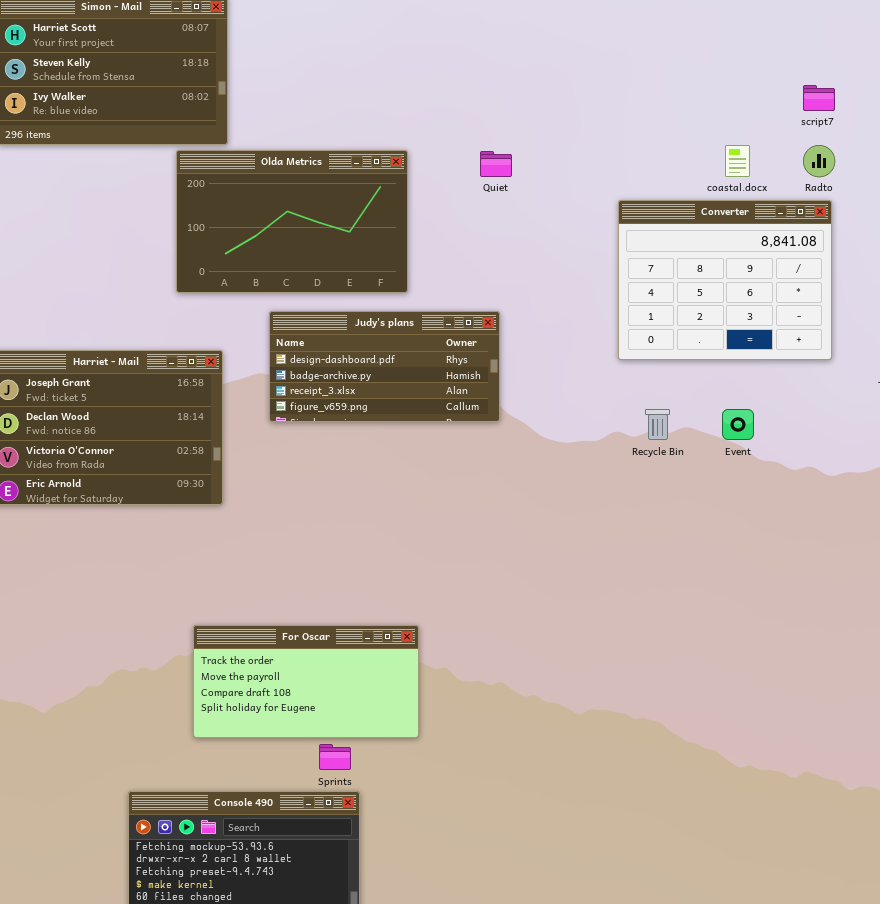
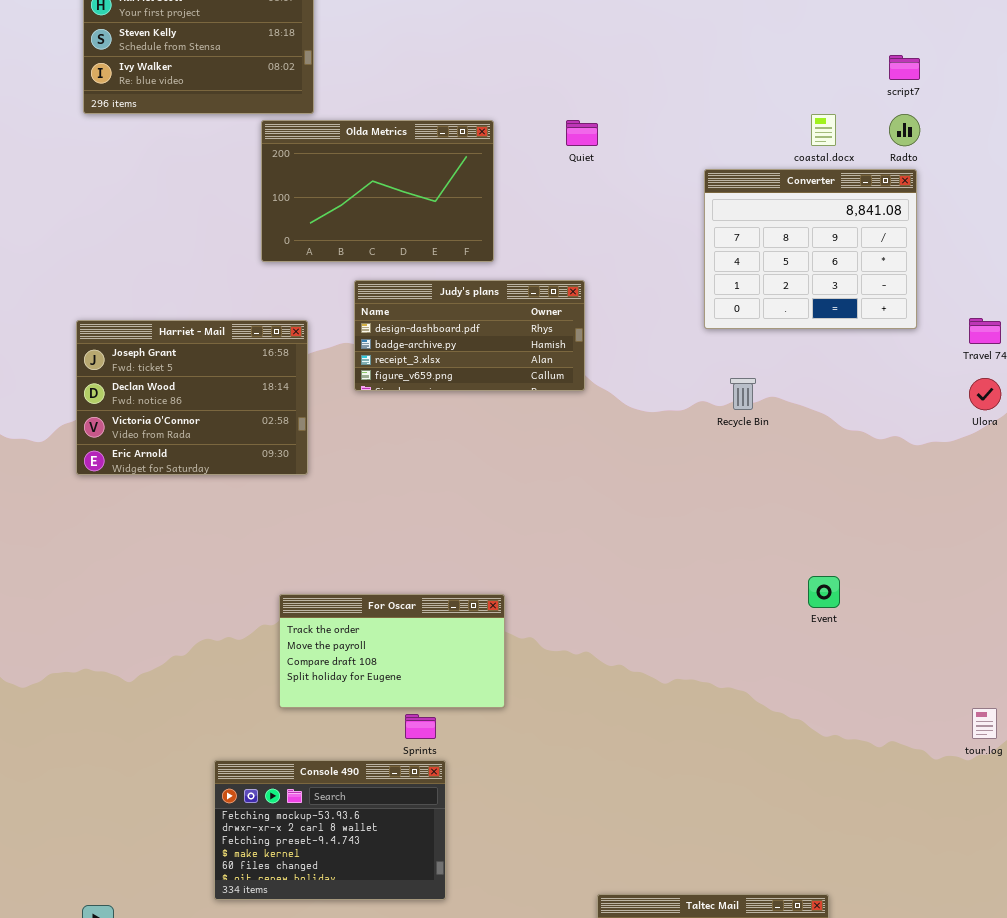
Event: [722,409,754,440] -> [808,576,840,608], moved

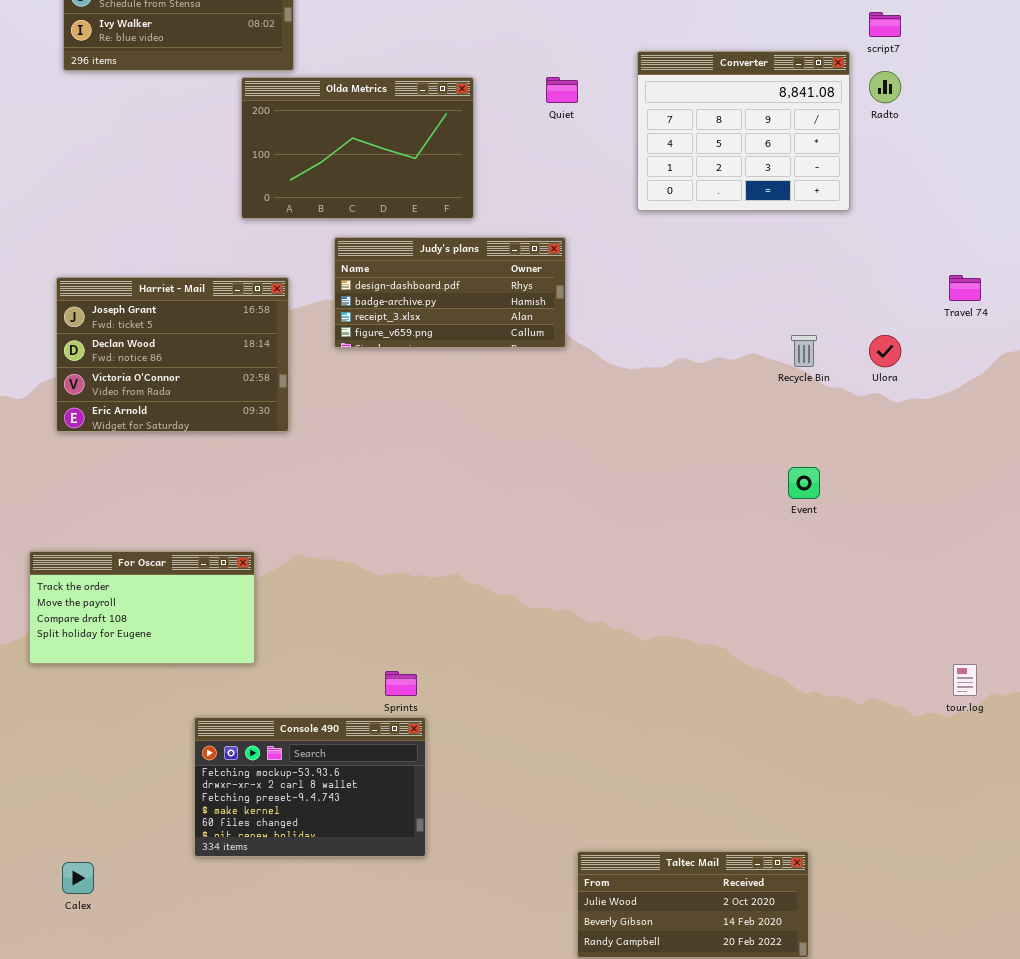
Converter: [704,169,917,329] -> [637,51,850,211], moved
Recycle Bin: [730,378,756,410] -> [791,335,817,367], moved
Ulora: [969,378,1001,410] -> [869,335,901,367], moved
Event: [808,576,840,608] -> [788,467,820,499], moved
For Oscar: [279,594,505,708] -> [29,551,255,664], moved

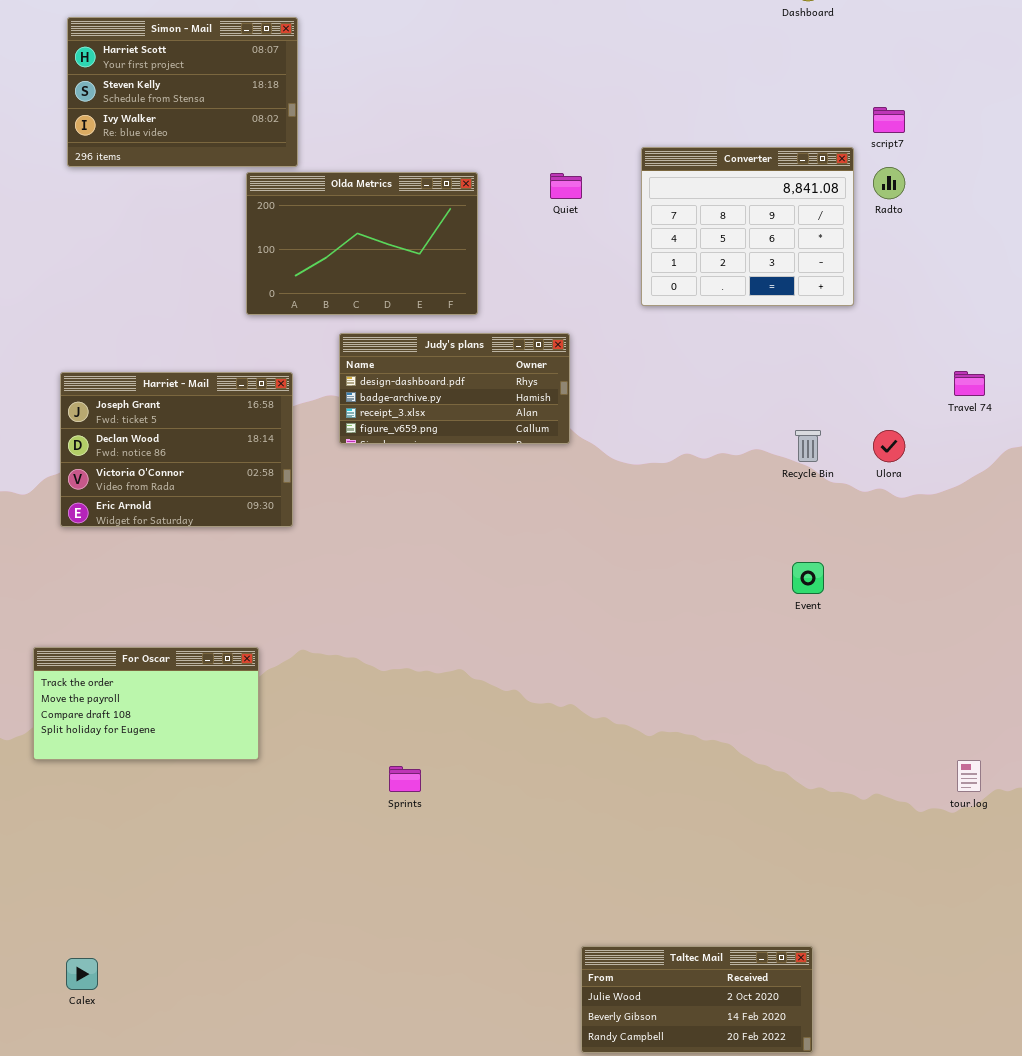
Console 490: [194,717,426,857] -> none, closed

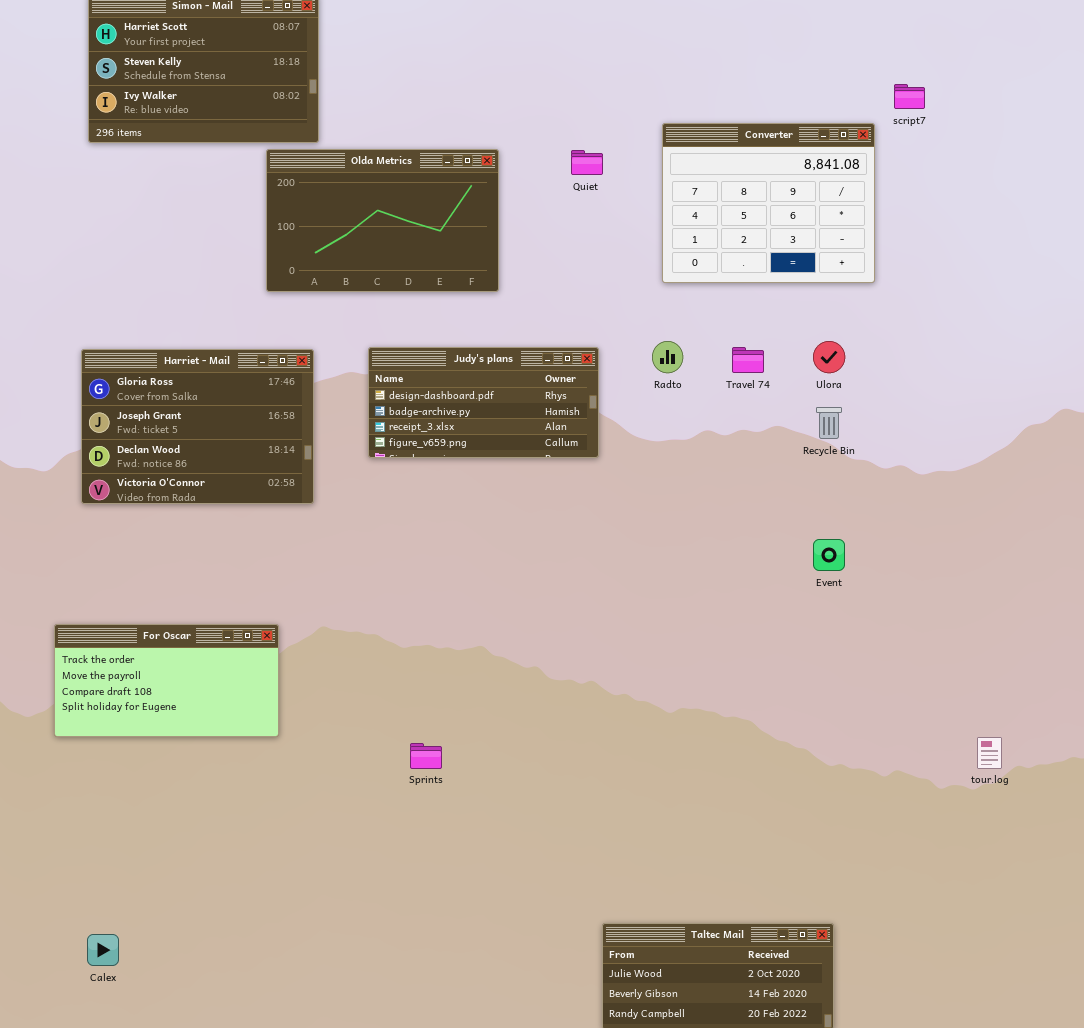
Radto: [873,167,905,199] -> [652,341,683,373], moved
Judy's plans: [339,333,570,444] -> [368,347,599,458], moved
Travel 74: [954,371,985,396] -> [732,347,764,373], moved
Harriet - Mail: [60,372,293,527] -> [81,349,314,504], scrolled up 1 row
Ulora: [873,430,905,462] -> [813,341,845,373], moved

